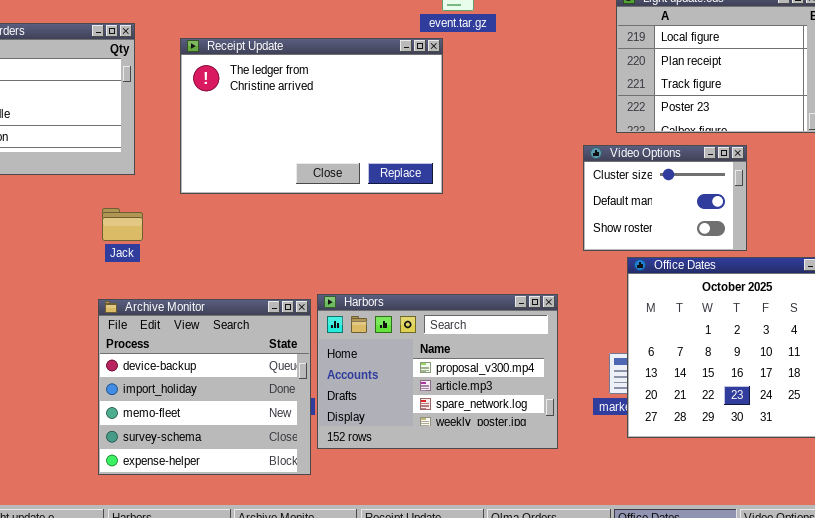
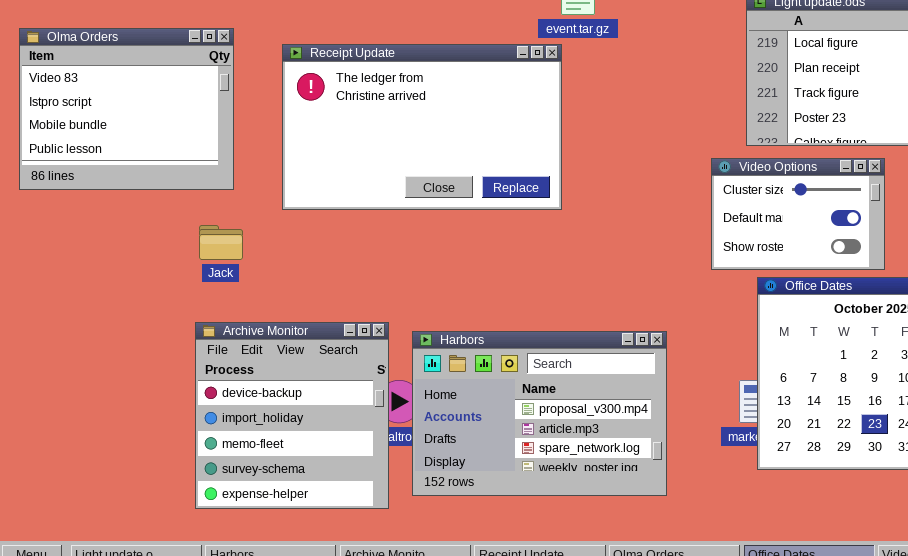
Harbors: [317,294,558,449] -> [412,331,667,496], moved
Archive Monitor: [98,299,311,475] -> [195,322,389,509], resized

